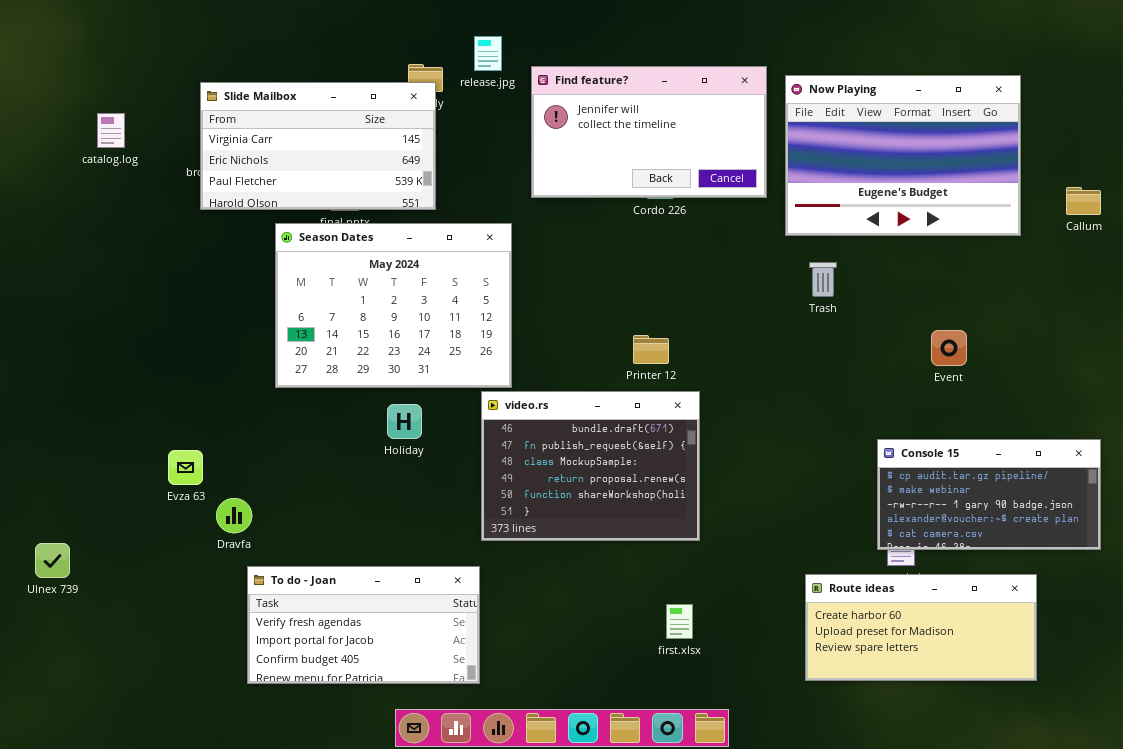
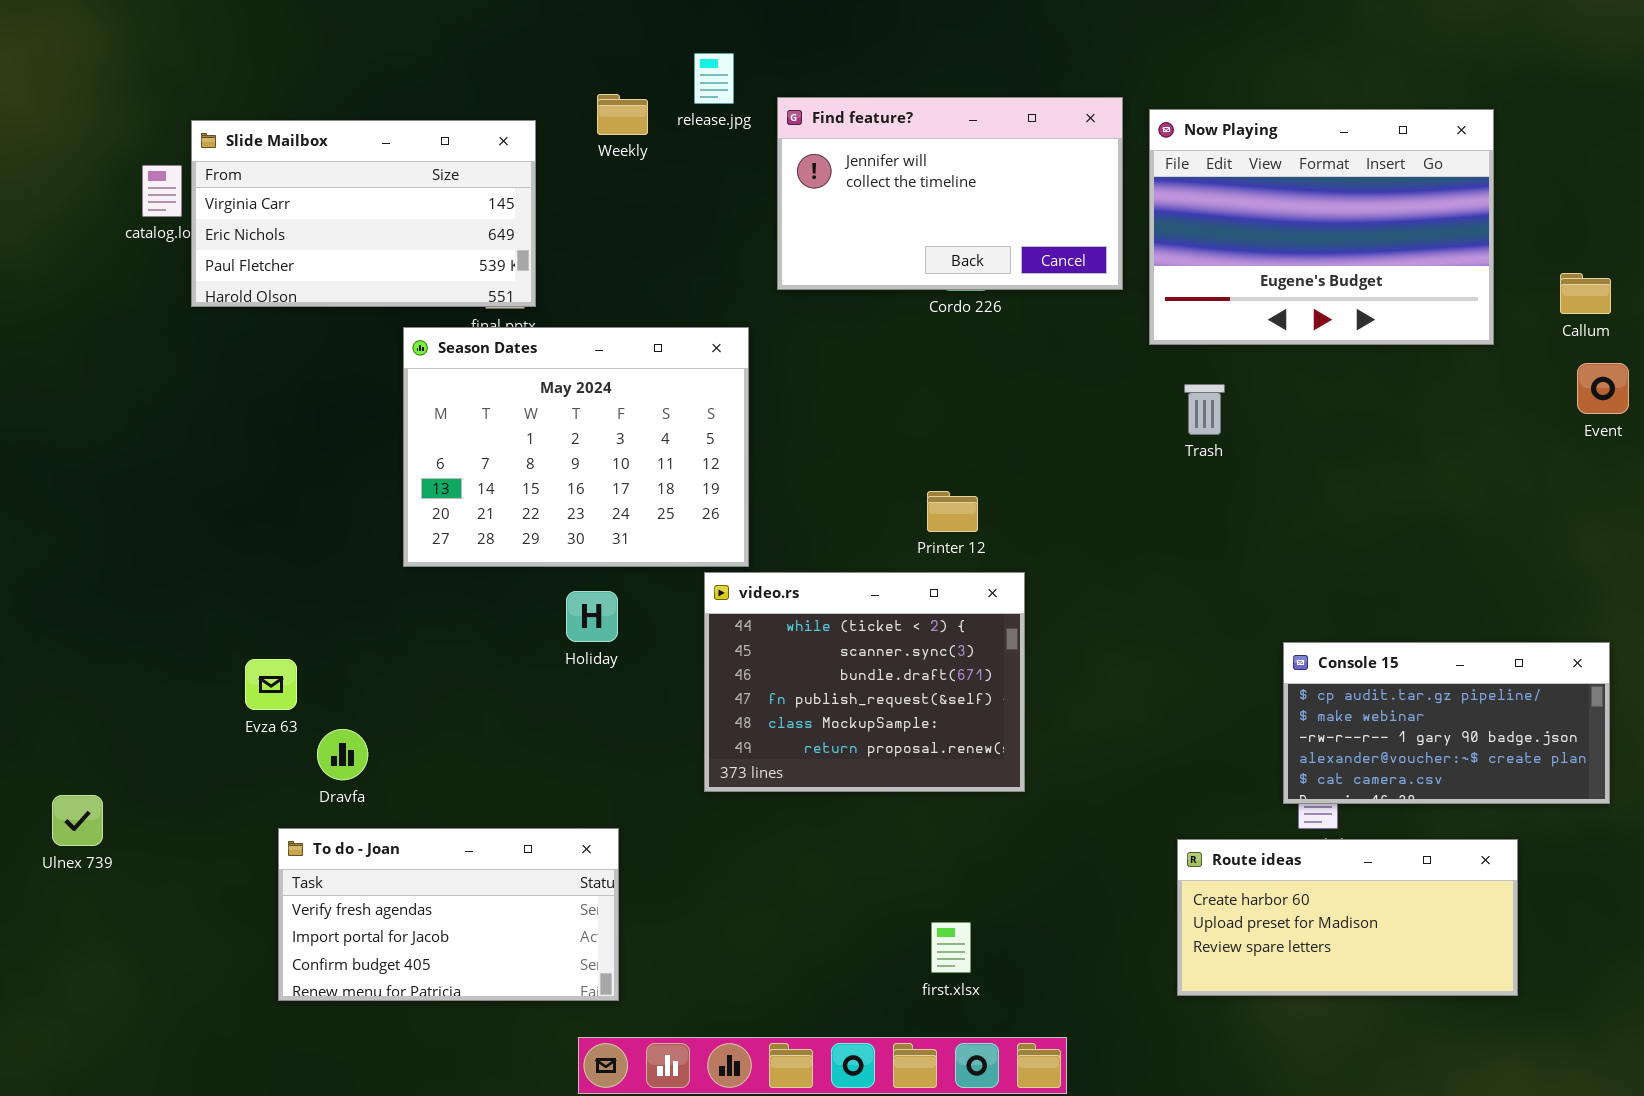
Slide Mailbox: [200,82,436,210] -> [191,120,536,307], moved
Event: [931,330,967,366] -> [1577,363,1629,414], moved
video.rs: [481,391,700,541] -> [704,572,1025,792], scrolled up 2 rows
To do - Joan: [247,566,480,684] -> [278,828,619,1001], moved
first.xlsx: [666,604,693,639] -> [931,922,971,973], moved

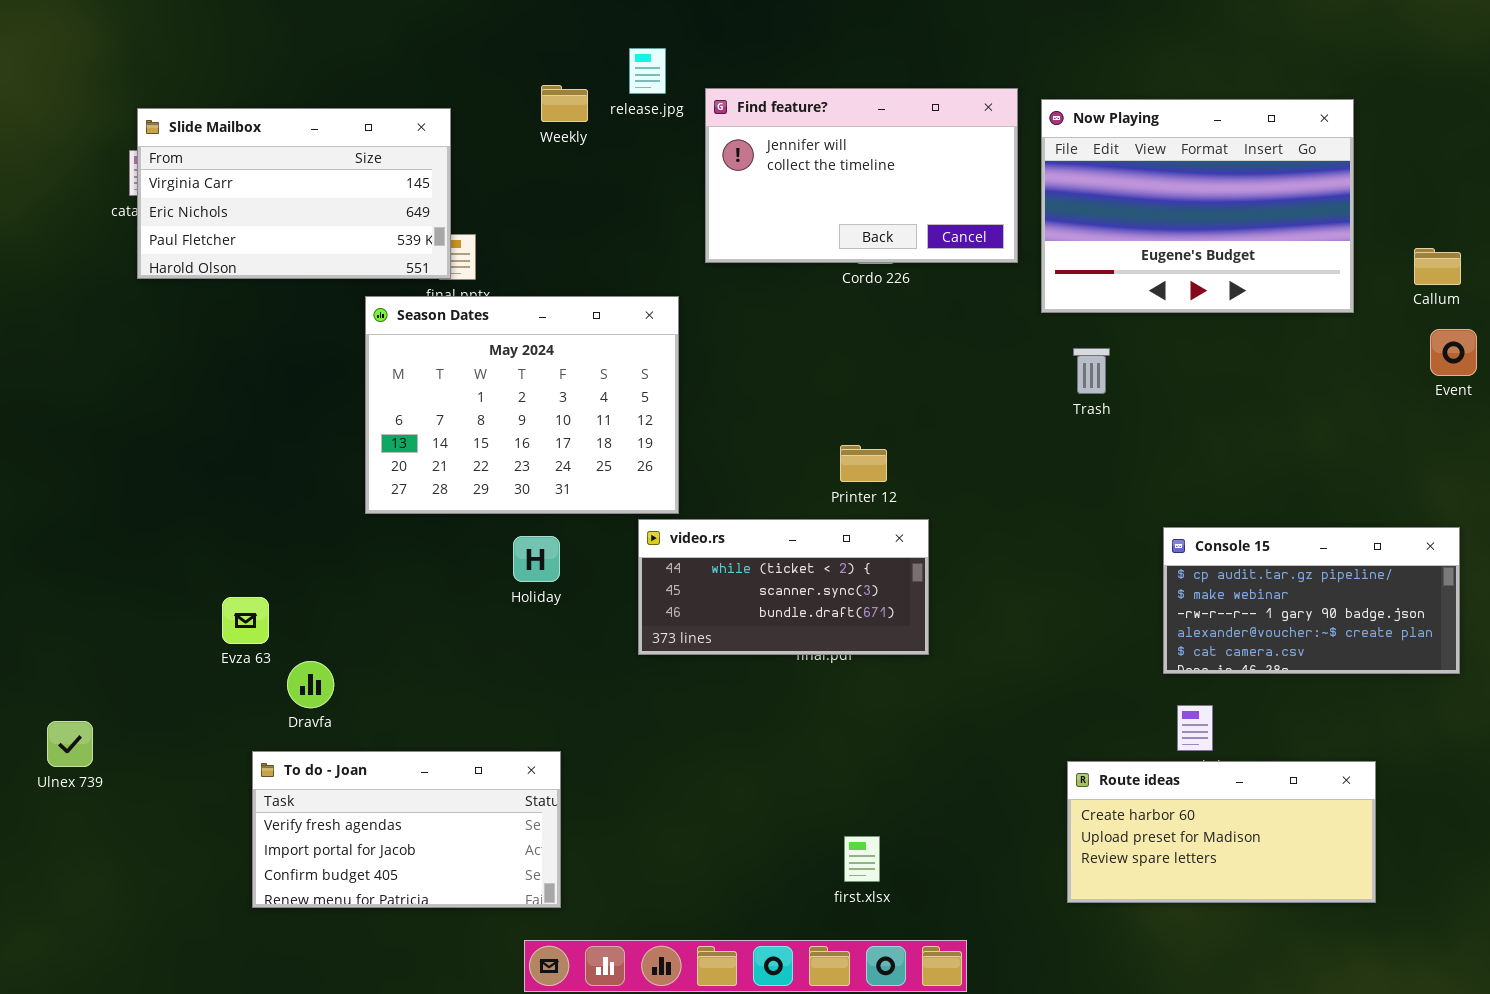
Slide Mailbox: [191,120,536,307] -> [137,108,451,279], moved
video.rs: [704,572,1025,792] -> [638,519,929,655], resized
Console 15: [1283,642,1610,804] -> [1163,527,1460,674], moved

